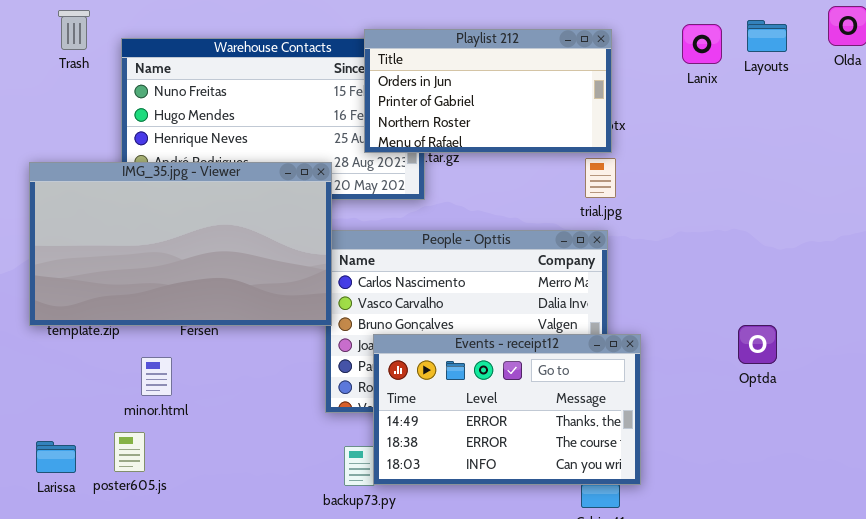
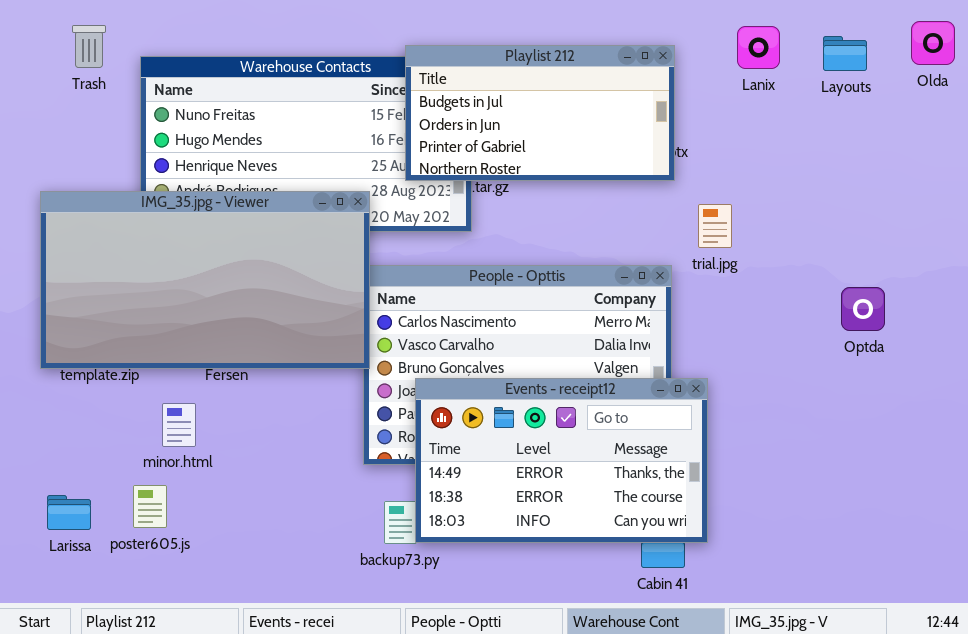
Lanix: [682,24,722,64] -> [737,26,780,69], moved
Playlist 212: [364,29,612,153] -> [405,45,675,181], scrolled up 1 row
trial.jpg: [585,158,616,198] -> [698,204,732,248], moved
Optda: [738,325,777,364] -> [841,287,885,331], moved

